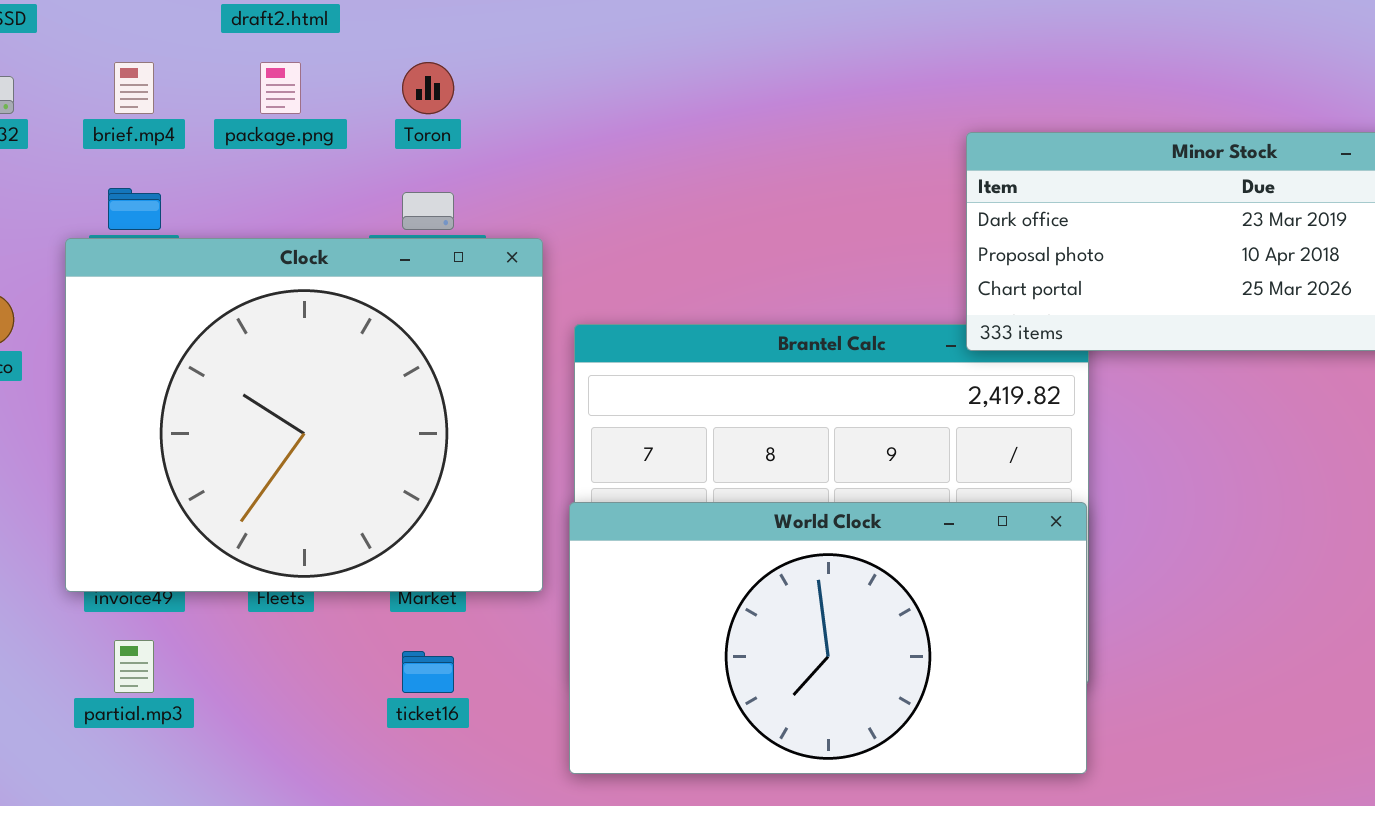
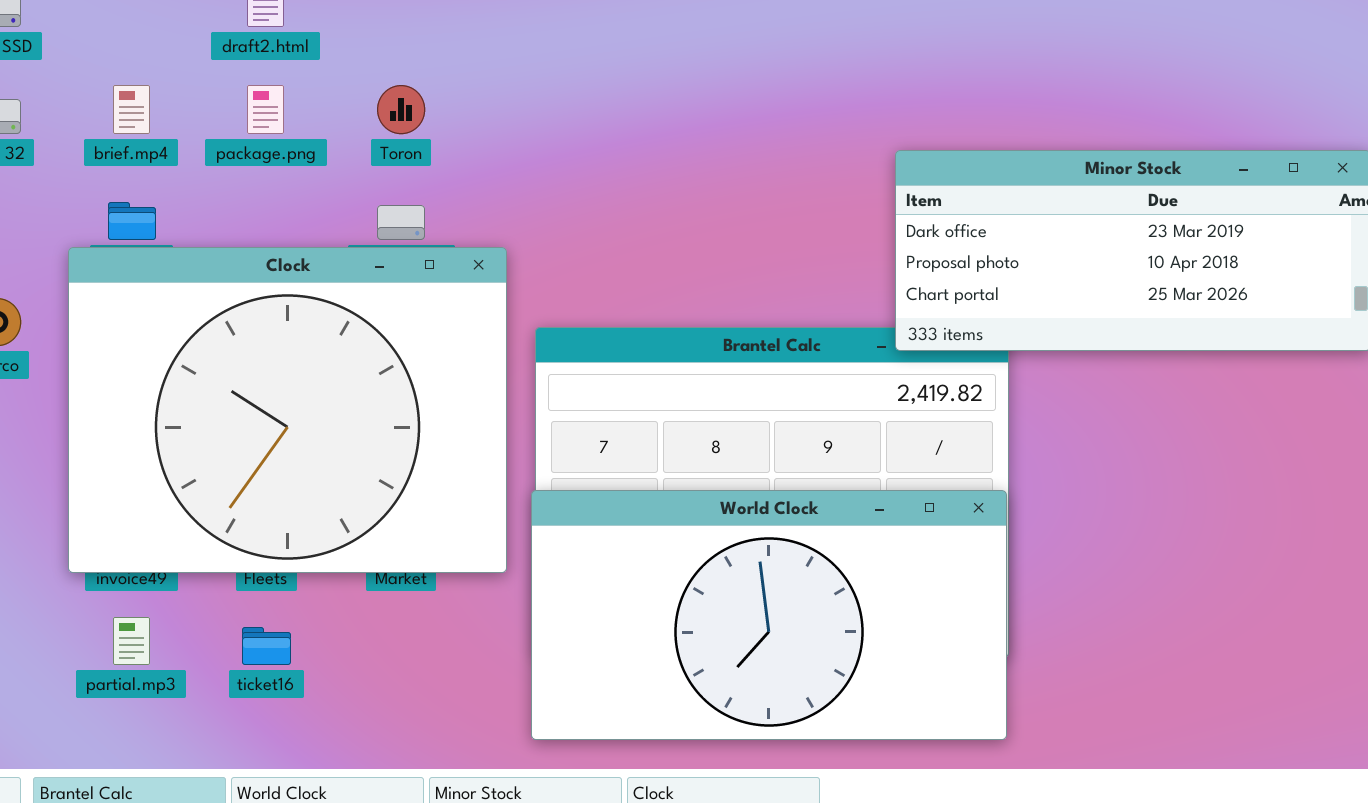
ticket16: [402,651,454,693] -> [242,627,291,665], moved

